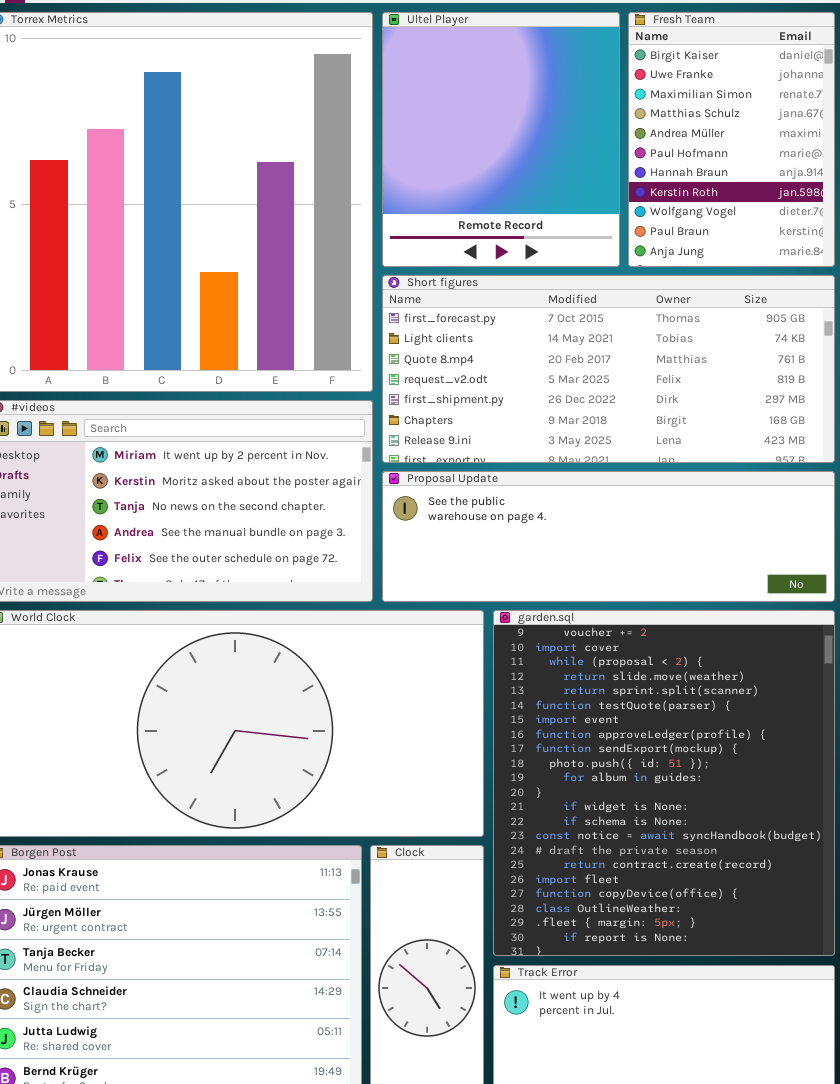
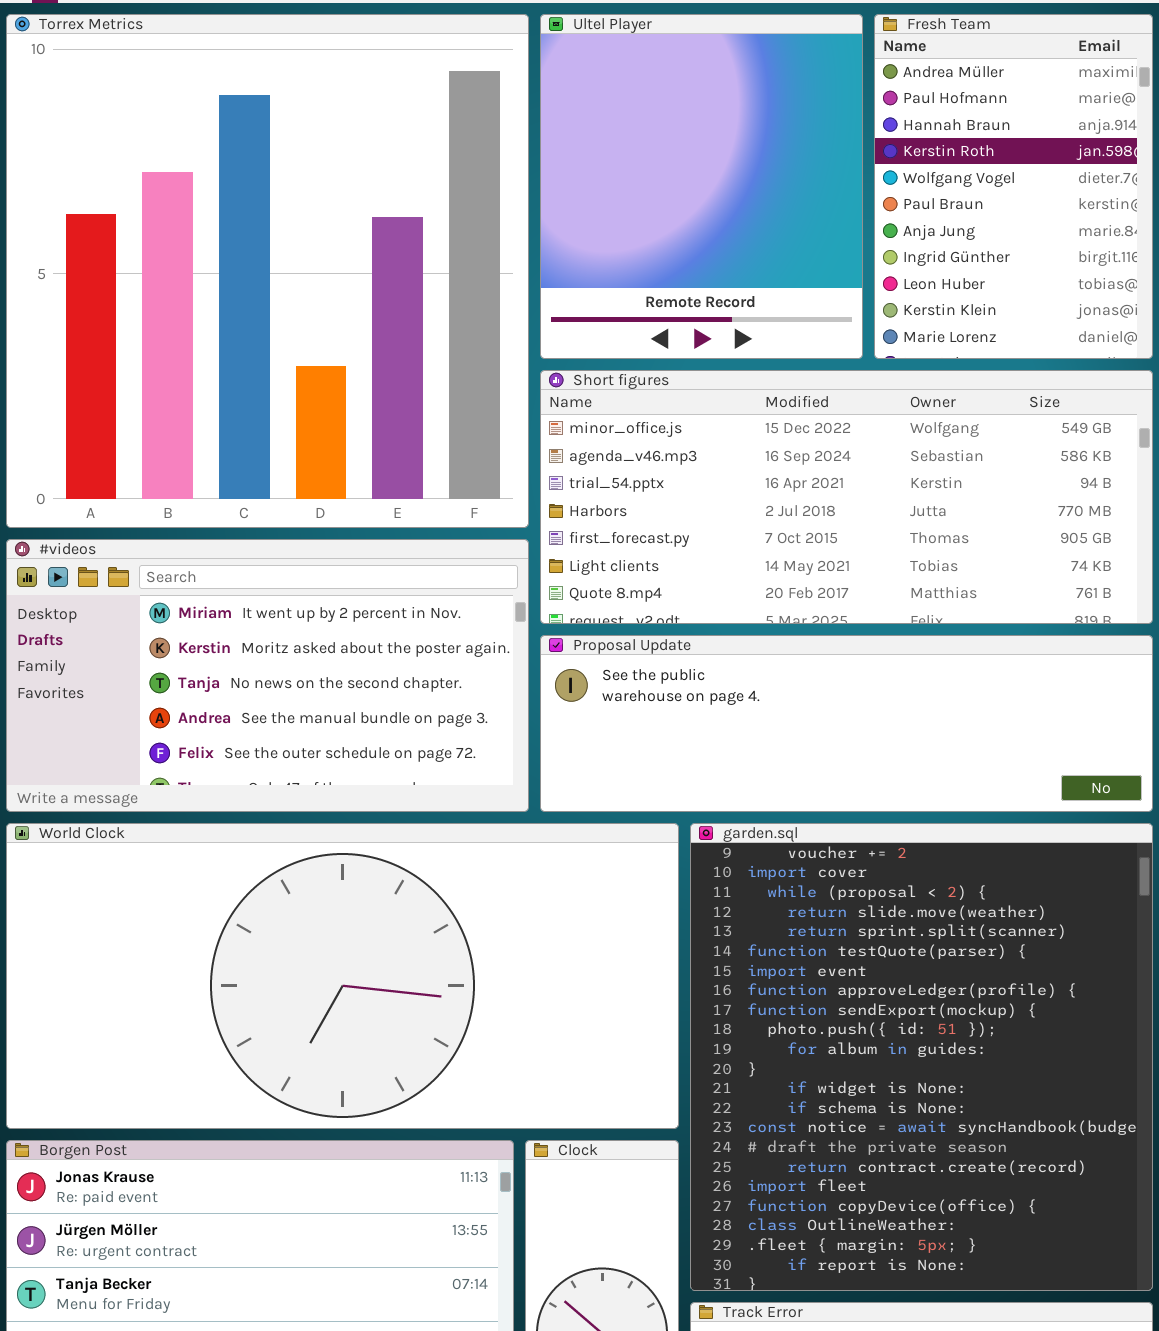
Fresh Team: [628,12,835,267] -> [874,14,1153,359], scrolled down 4 rows
Short figures: [382,275,835,463] -> [540,370,1153,624], scrolled up 4 rows

